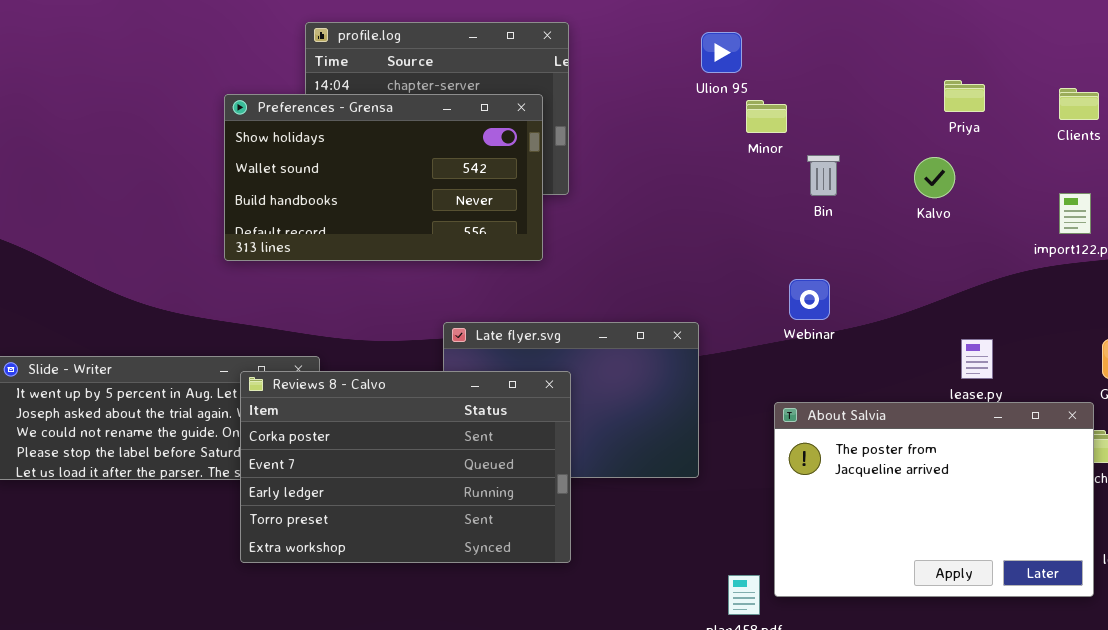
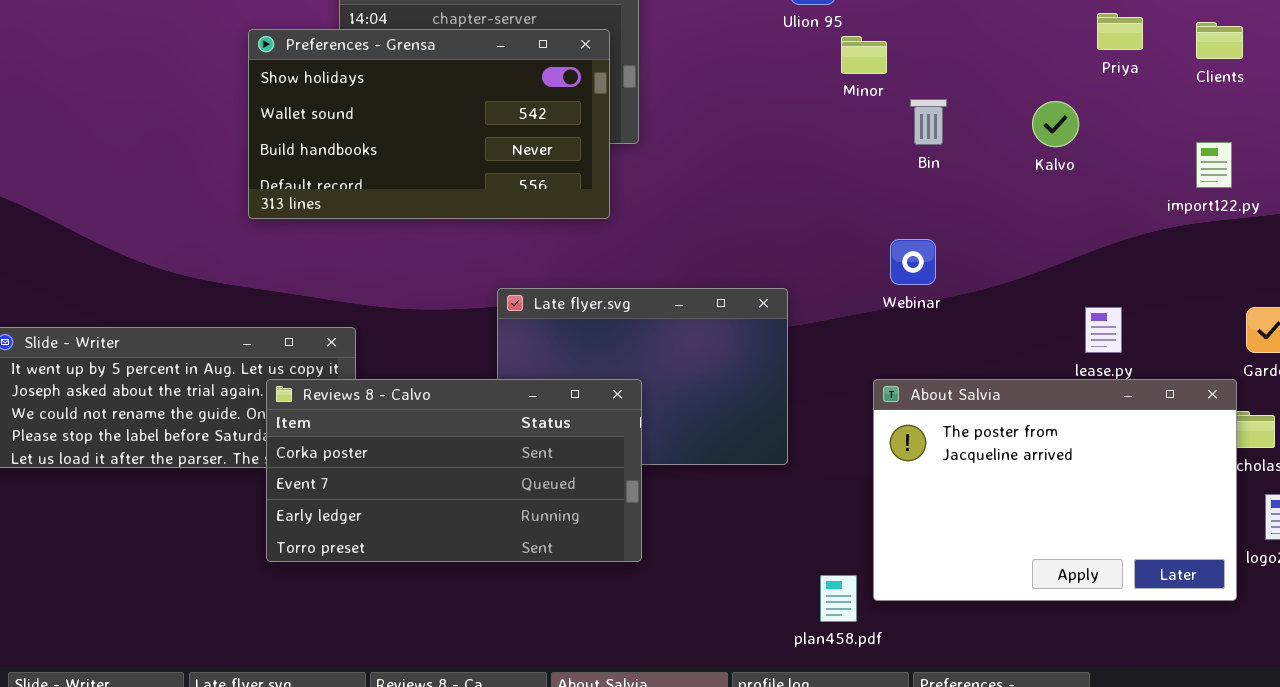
Priya: [944,80,985,112] -> [1097,13,1143,50], moved
Reviews 8 - Calvo: [240,371,571,563] -> [266,379,642,562], resized

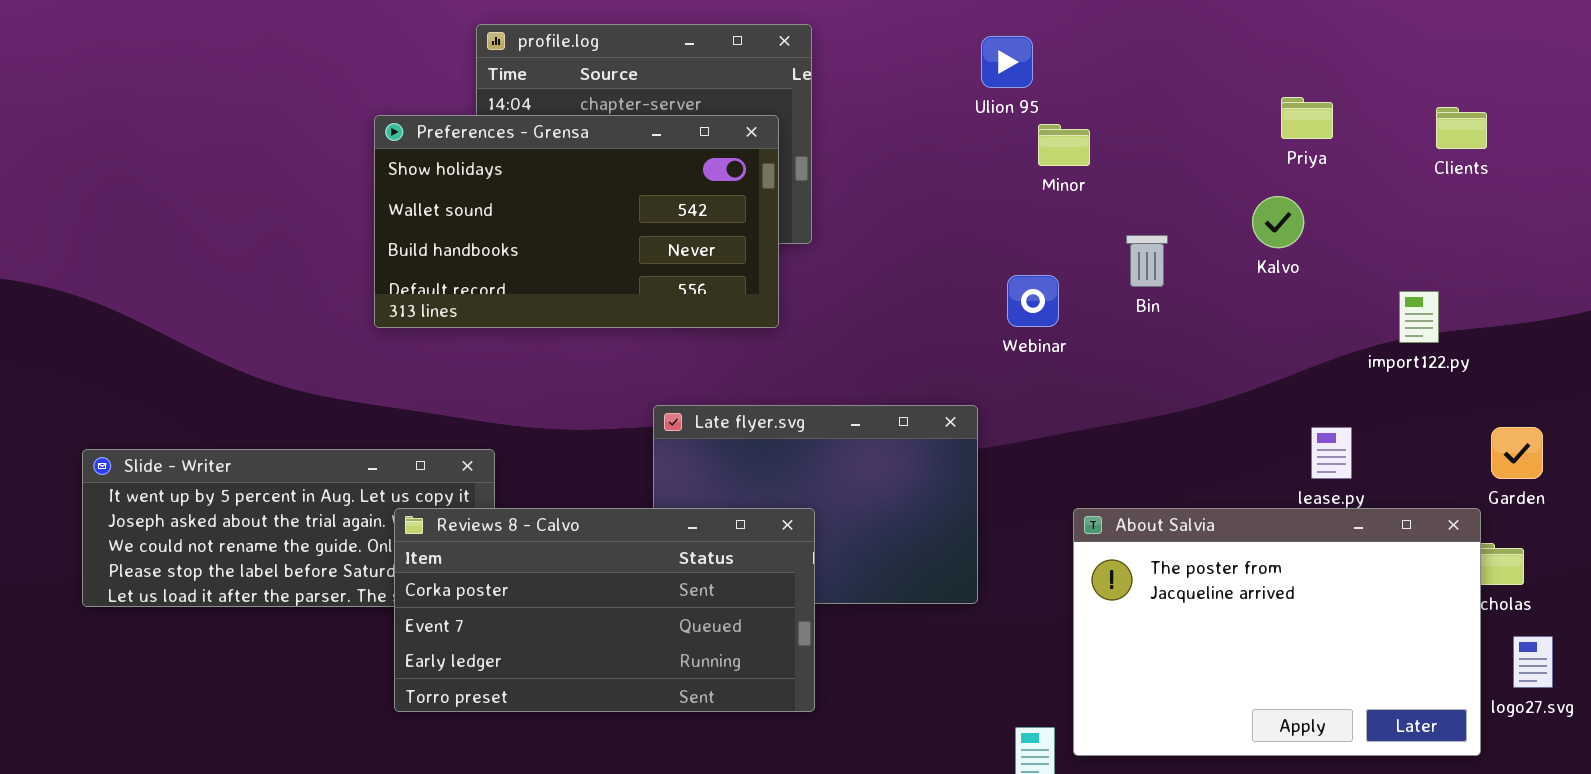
Priya: [1097,13,1143,50] -> [1281,97,1333,139], moved
Bin: [910,99,947,145] -> [1126,235,1168,287], moved
import122.py: [1196,142,1232,188] -> [1399,291,1439,343], moved
Webinar: [890,239,936,285] -> [1007,275,1059,327], moved

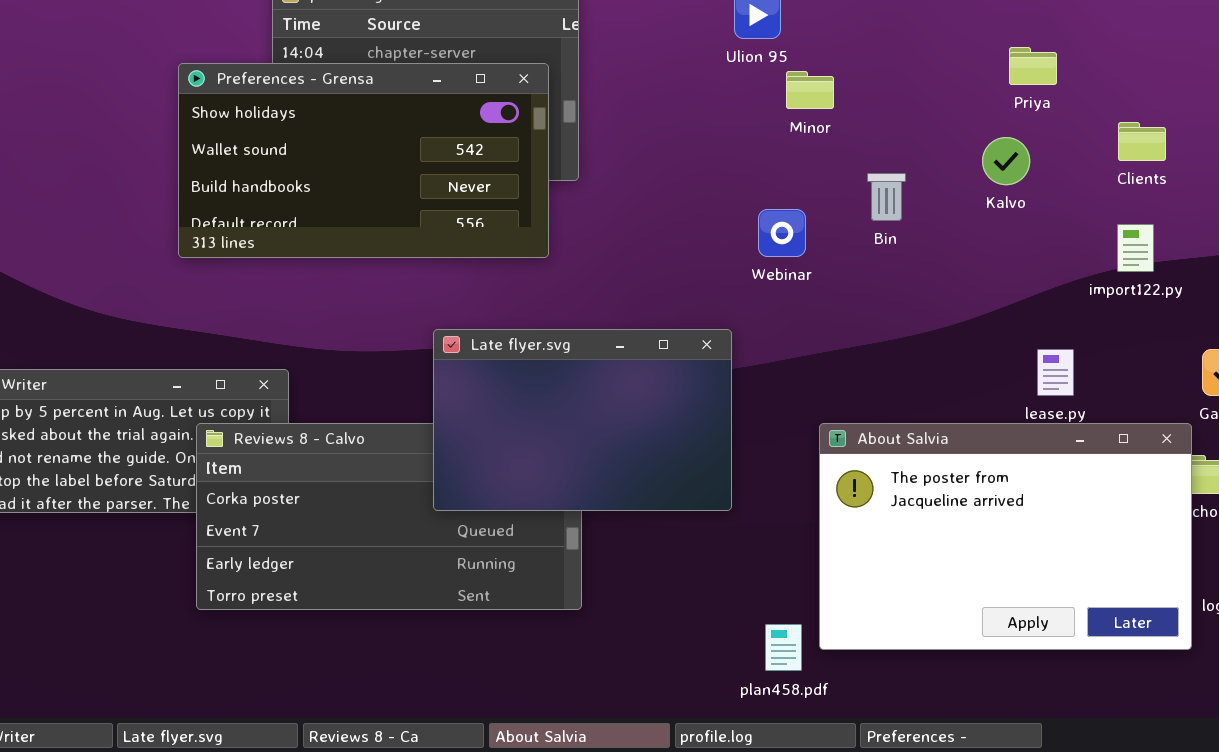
Clients: [1436,107,1487,149] -> [1118,122,1166,161], moved
Late flyer.svg: [653,405,978,604] -> [433,329,732,511], raised

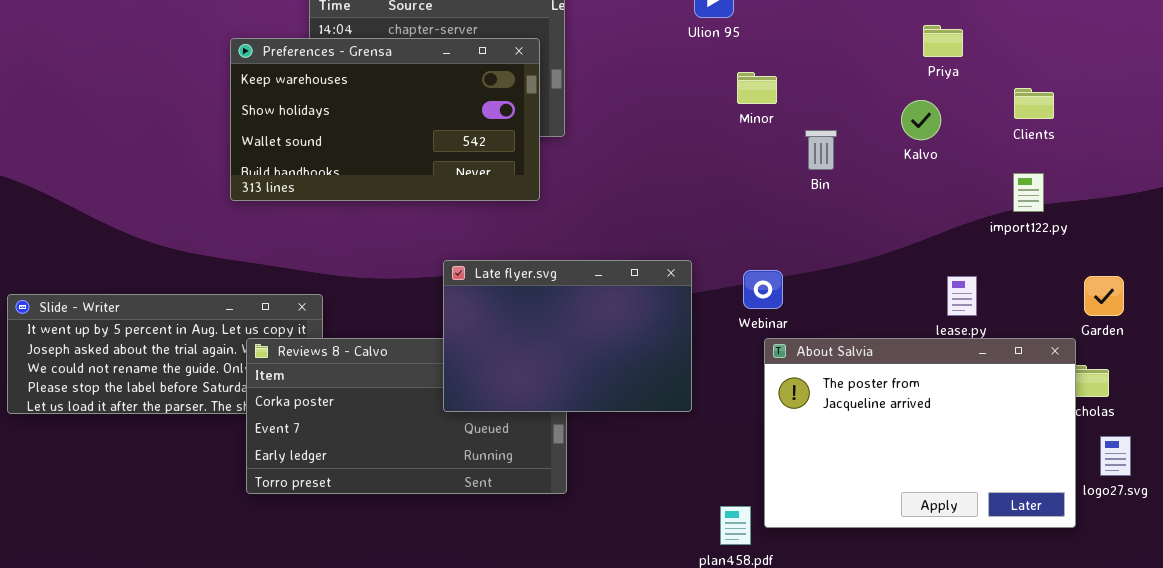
Preferences - Grensa: [178,63,549,258] -> [230,38,540,201], scrolled up 1 row
Minor: [786,71,834,109] -> [737,72,777,104], moved
Webinar: [758,209,806,257] -> [743,270,783,309], moved

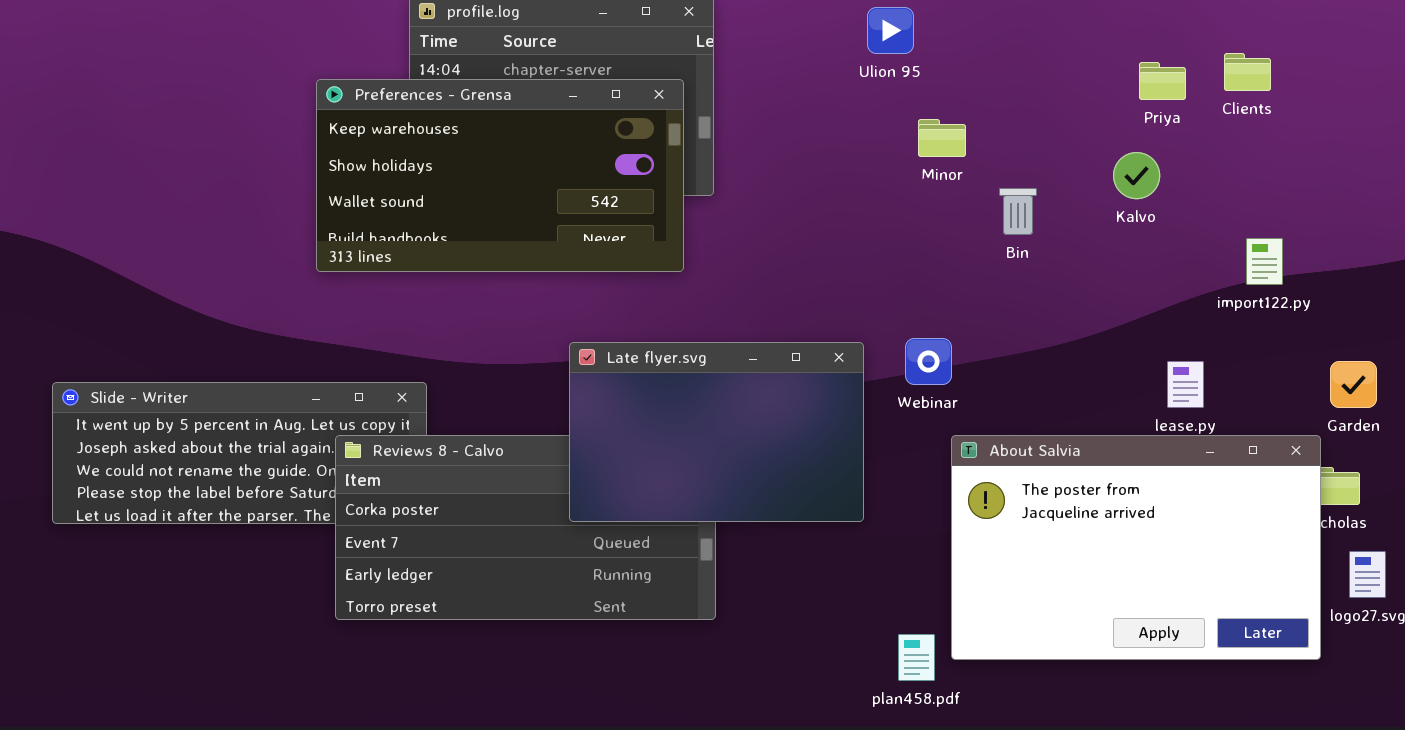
Clients: [1014,88,1054,119] -> [1224,53,1271,91], moved
Webinar: [743,270,783,309] -> [905,338,952,385], moved

